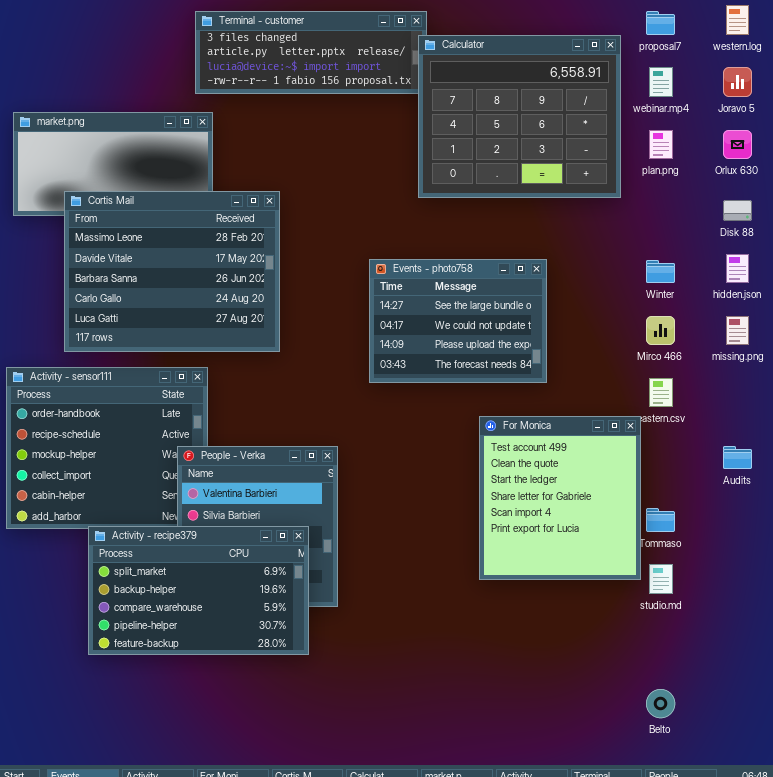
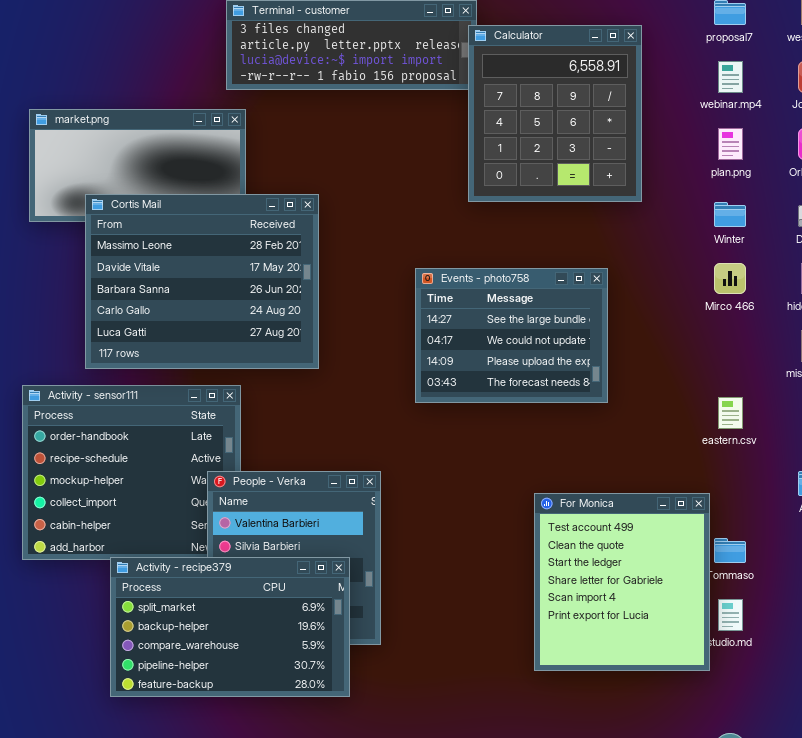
Calculator: [418,35,621,198] -> [468,25,642,202], resized
Winter: [646,260,675,283] -> [714,202,746,227], moved
Mirco 466: [646,316,675,345] -> [714,263,746,294], moved
For Monica: [479,416,641,580] -> [534,493,710,671], moved

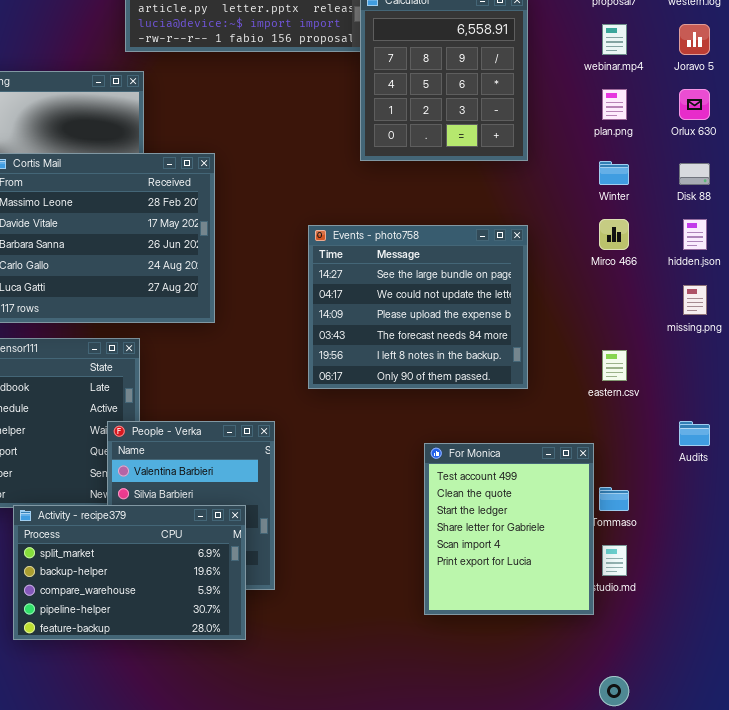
Events - photo758: [415,268,608,403] -> [308,225,528,389], resized

